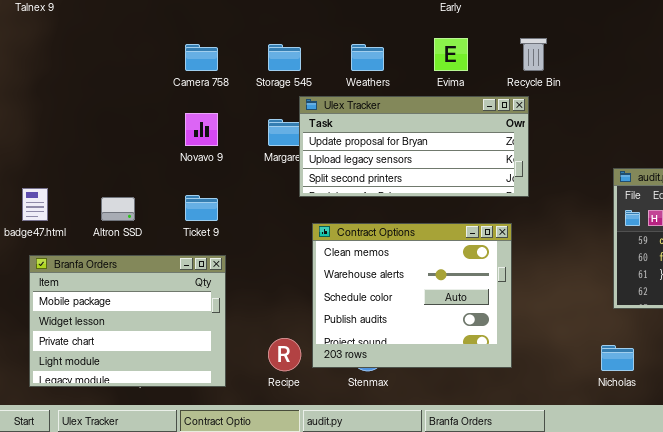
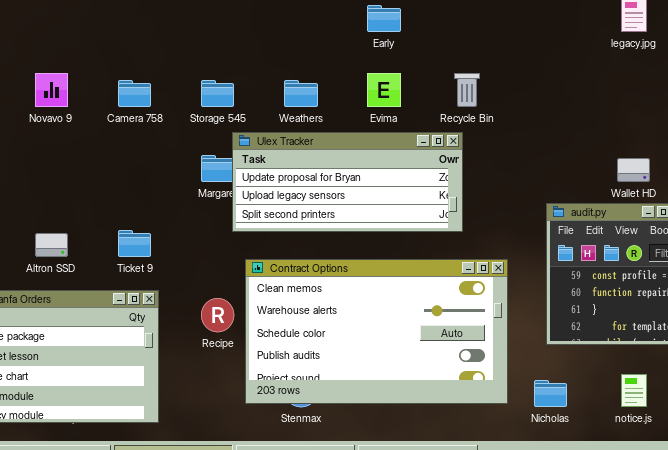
Novavo 9: [185,113,218,146] -> [35,73,68,107], moved
Contract Options: [312,223,512,368] -> [245,259,508,404], resized
Recipe: [268,338,301,371] -> [201,298,234,332], moved

